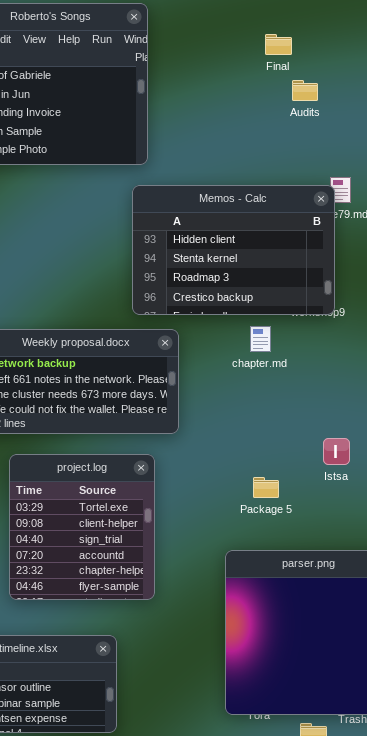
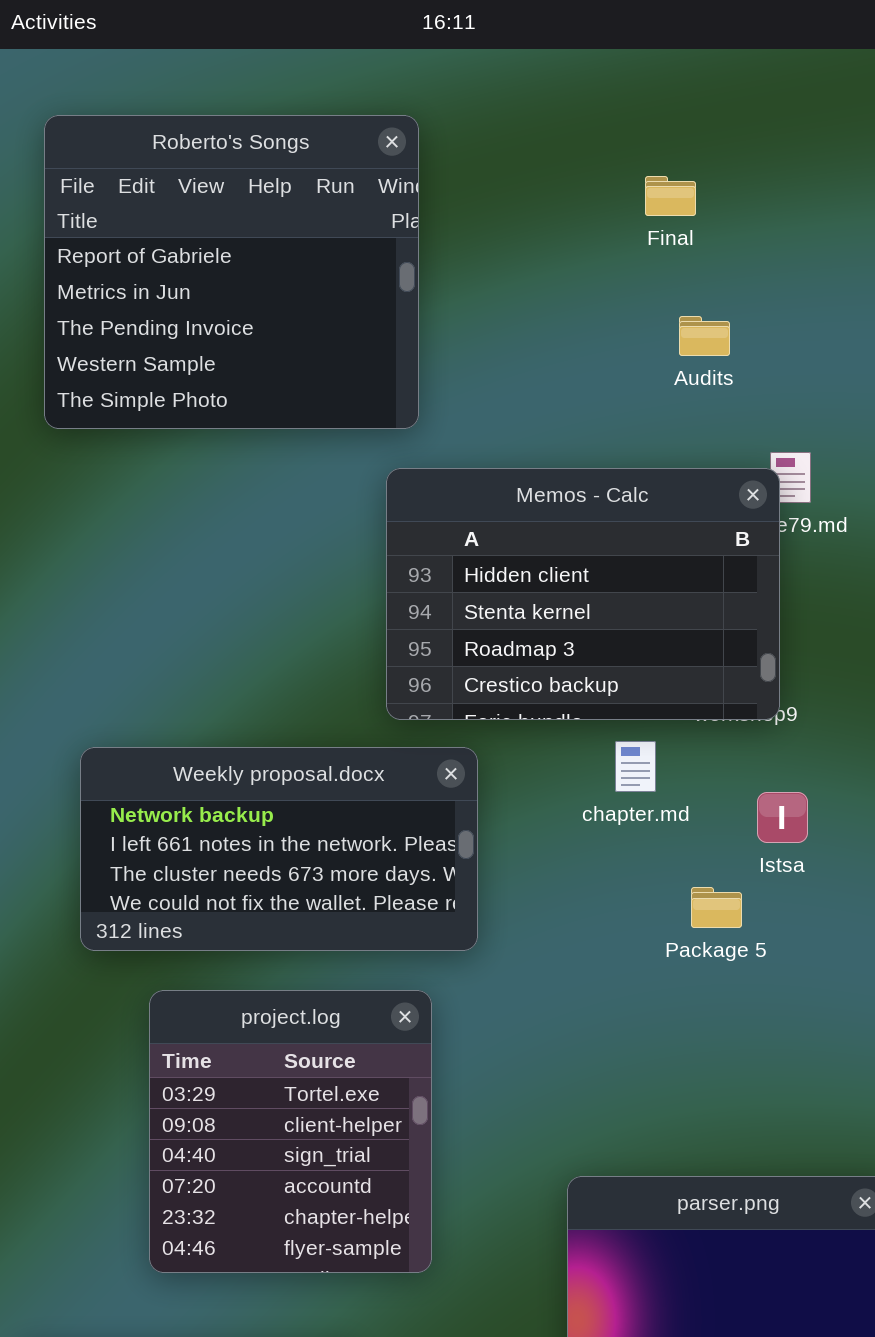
Audits: [292,80,318,101] -> [679,316,730,356], moved
Istsa: [323,438,350,465] -> [757,792,808,843], moved
Package 5: [253,477,279,498] -> [691,887,742,928], moved

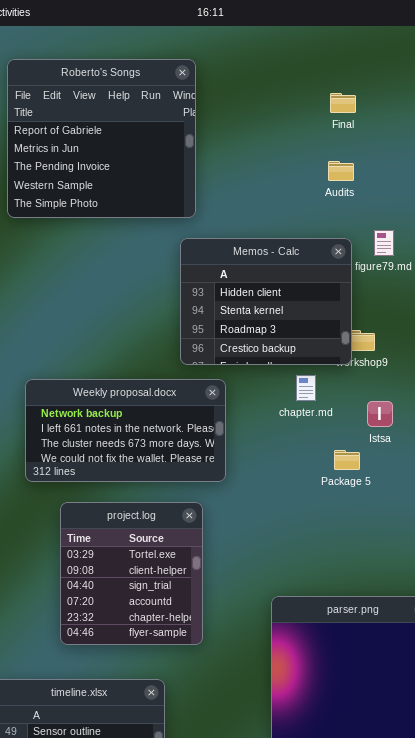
Final: [645,176,696,216] -> [330,93,356,113], moved
Memos - Calc: [386,468,780,720] -> [180,238,352,365], resized

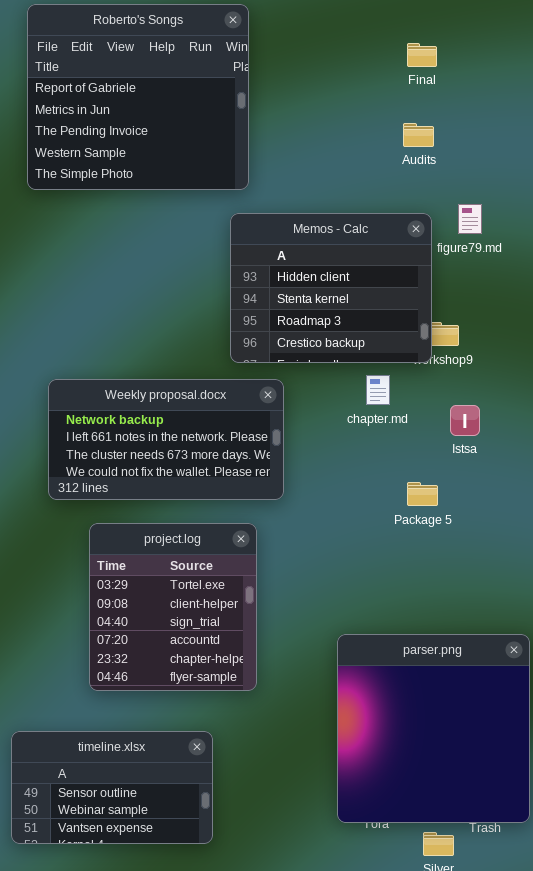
Package 5: [334,450,360,470] -> [407,482,438,506], moved

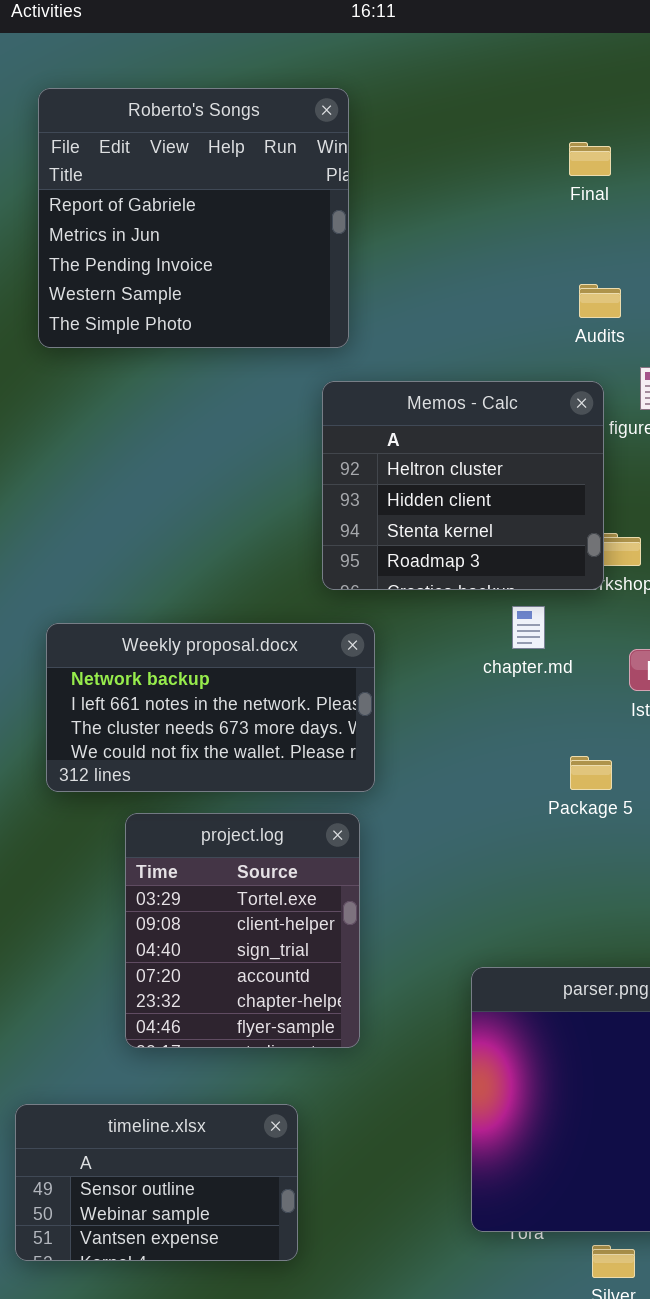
Audits: [403,123,434,147] -> [579,284,621,318], moved
Memos - Calc: [230,213,432,363] -> [322,381,604,590], scrolled up 1 row
Weekly proposal.docx: [48,379,284,500] -> [46,623,375,792], moved

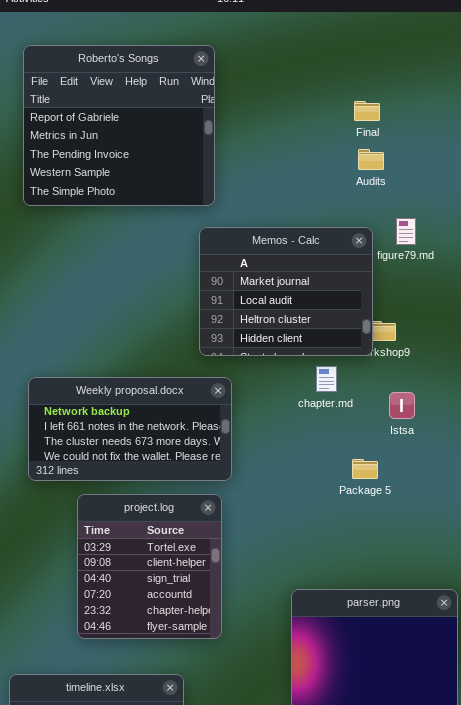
Final: [569,142,611,176] -> [354,101,380,121], moved
Audits: [579,284,621,318] -> [358,149,384,170], moved
Memos - Calc: [322,381,604,590] -> [199,227,373,356], scrolled up 2 rows

